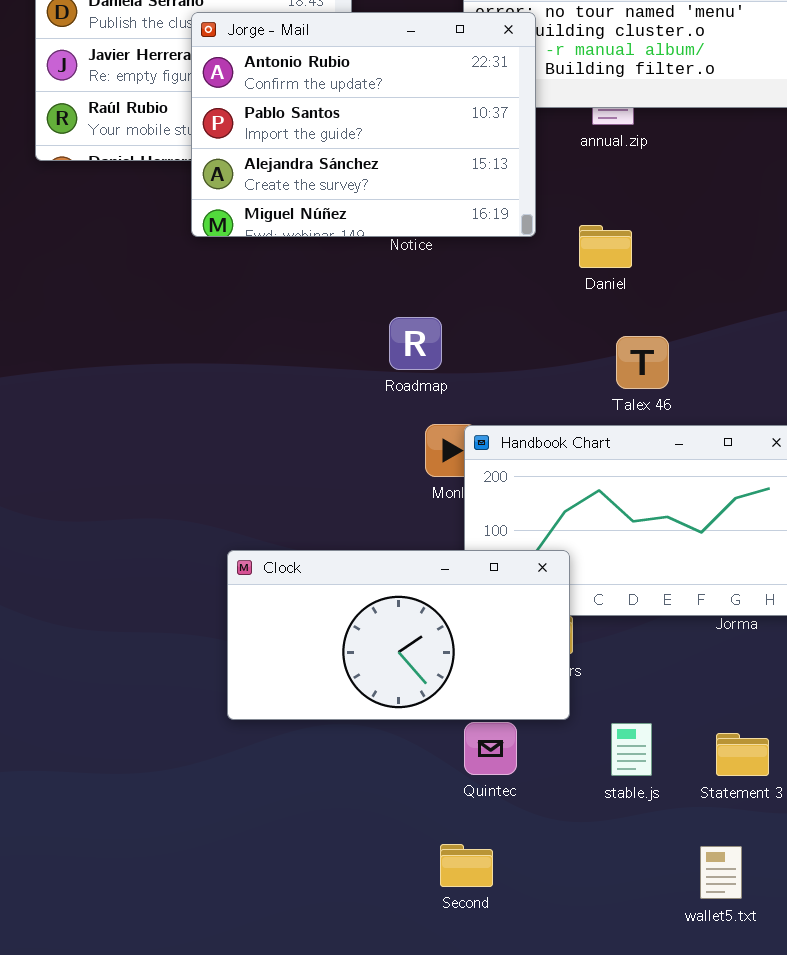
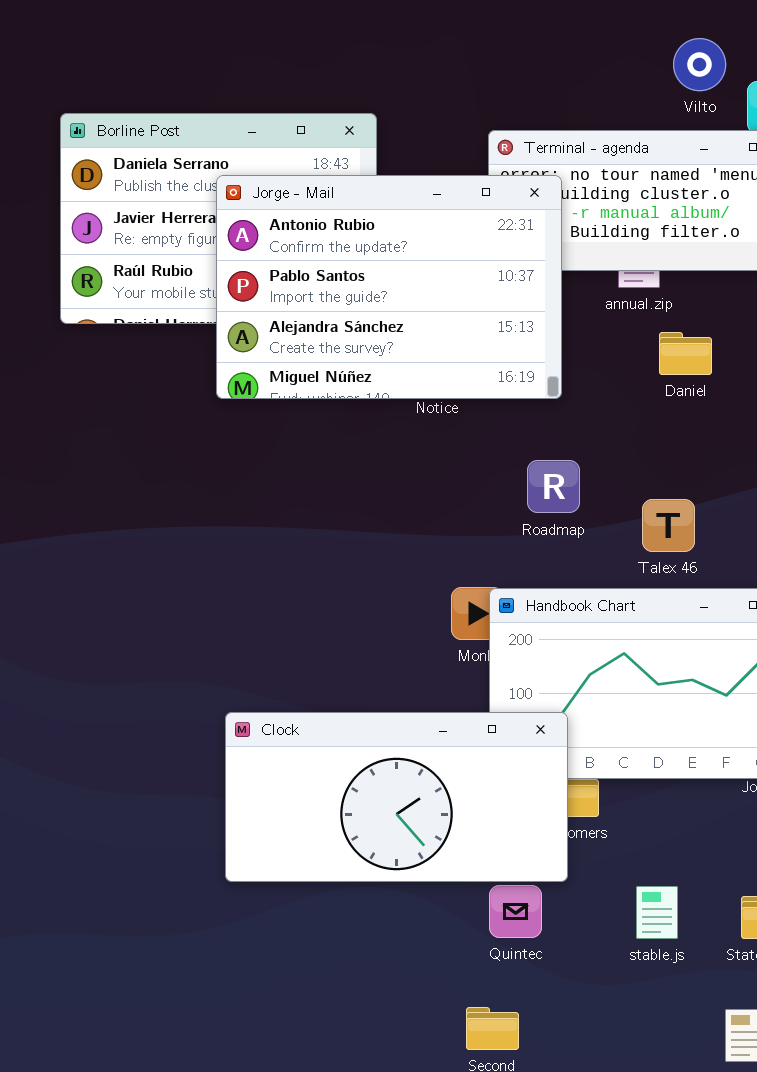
Daniel: [579,225,632,268] -> [659,332,712,375], moved
Roadmap: [389,317,442,370] -> [527,460,580,513], moved
Clock: [227,550,570,720] -> [225,712,568,882], moved

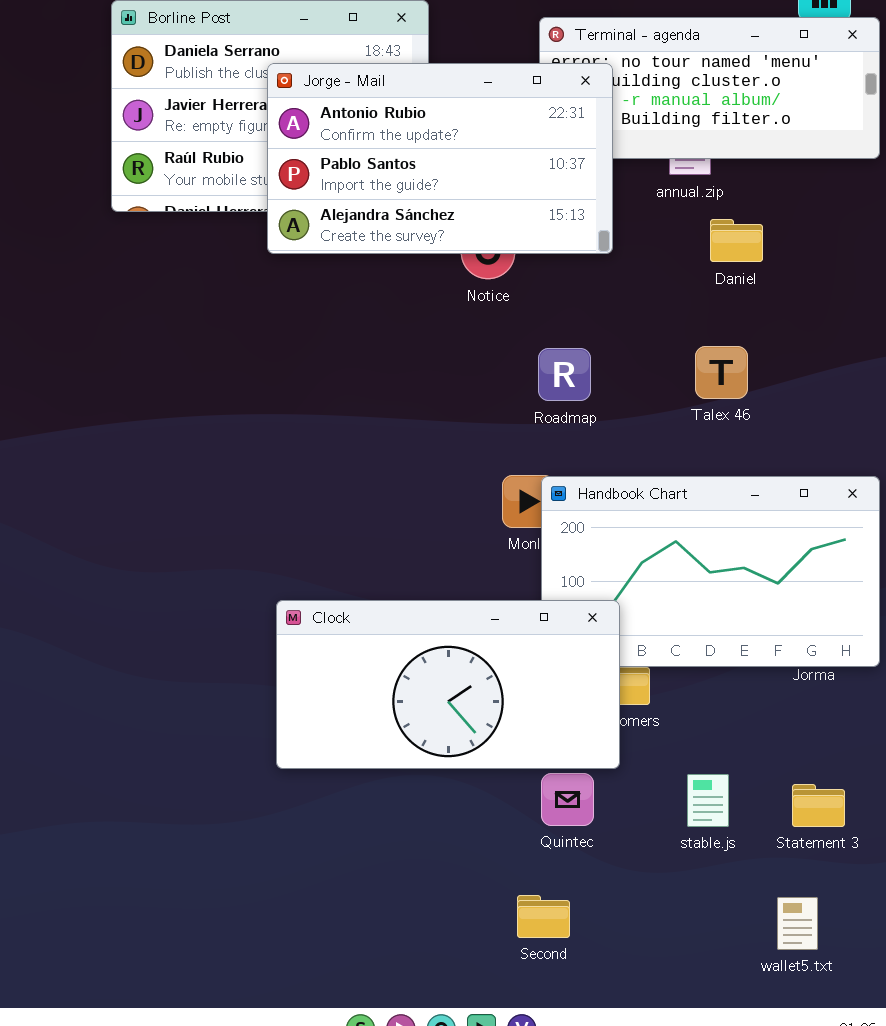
Jorge - Mail: [216,175,562,399] -> [267,63,613,254], resized
Roadmap: [527,460,580,513] -> [538,348,591,401], moved
Talex 46: [642,499,695,552] -> [695,346,748,399], moved

